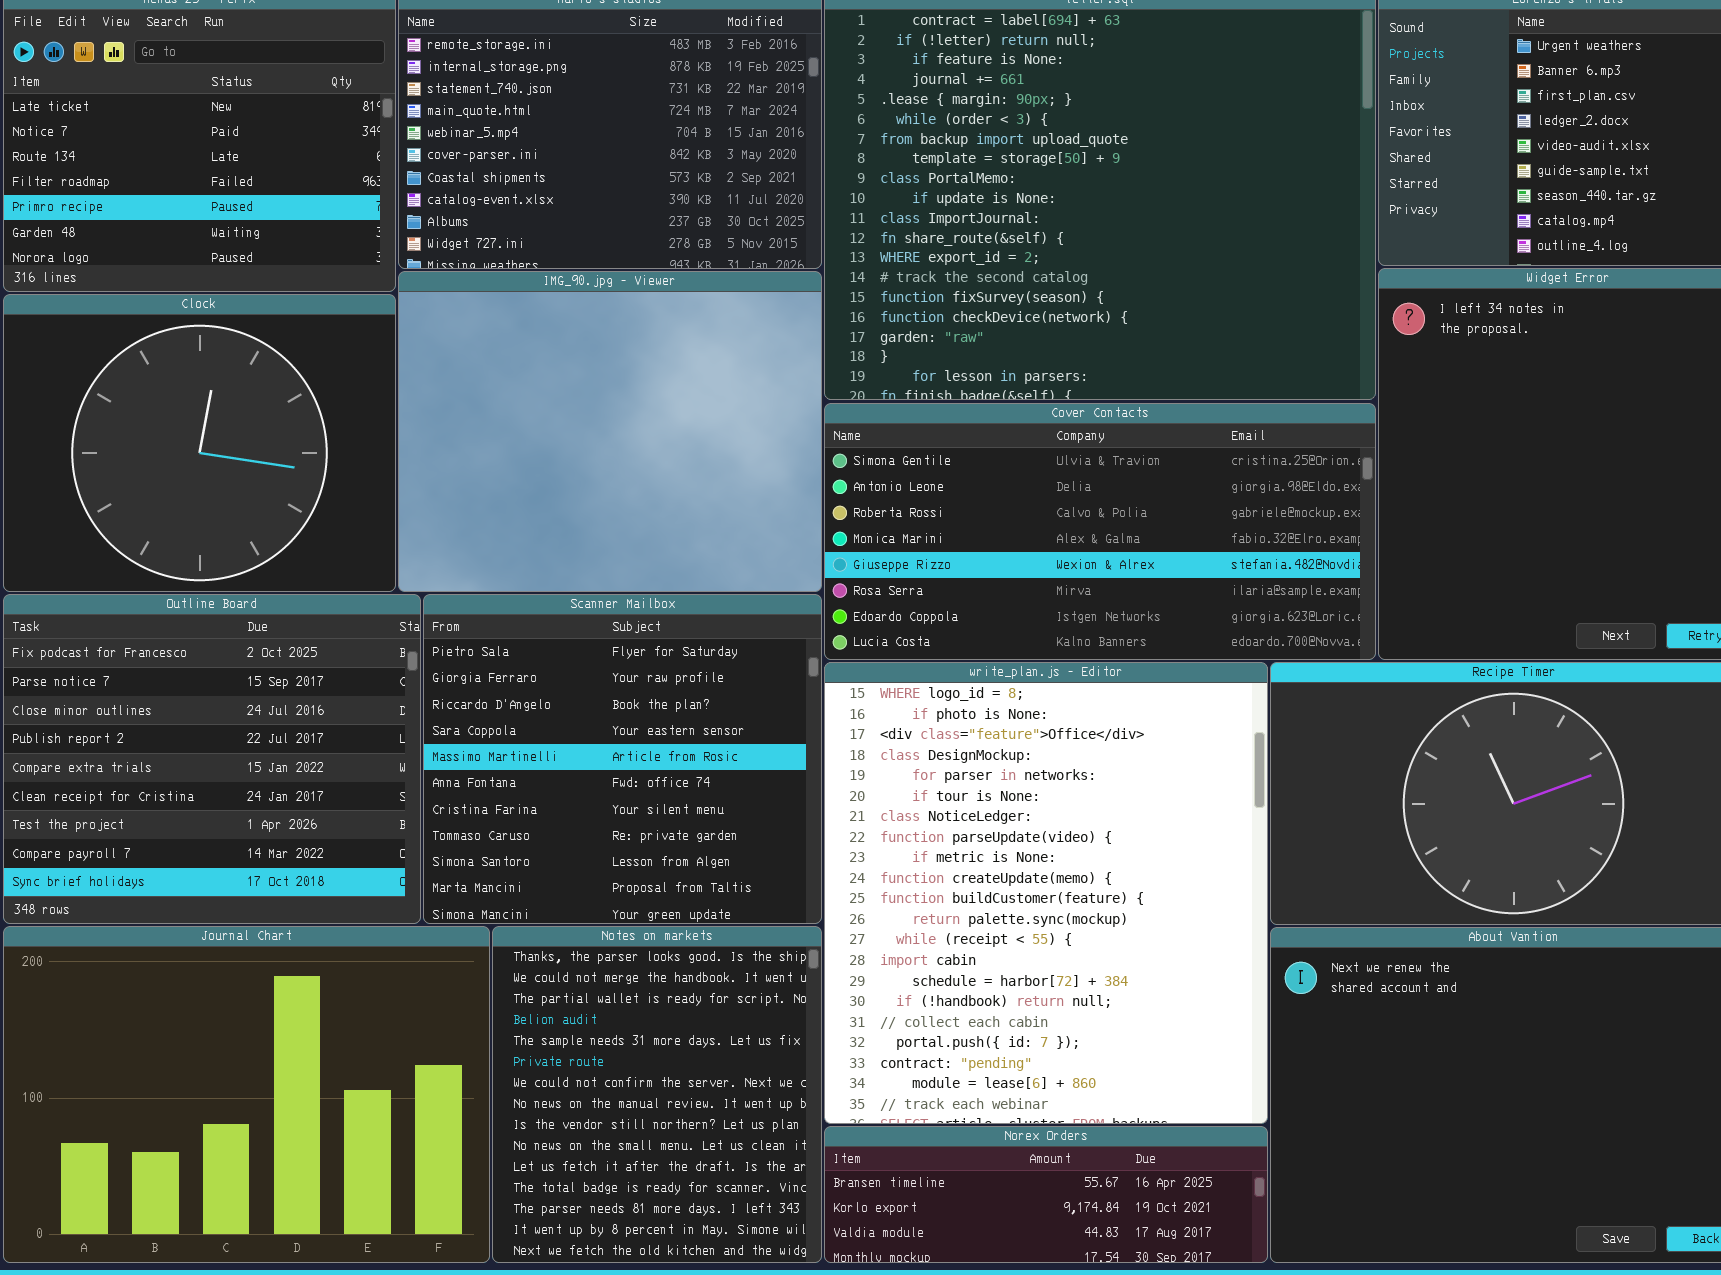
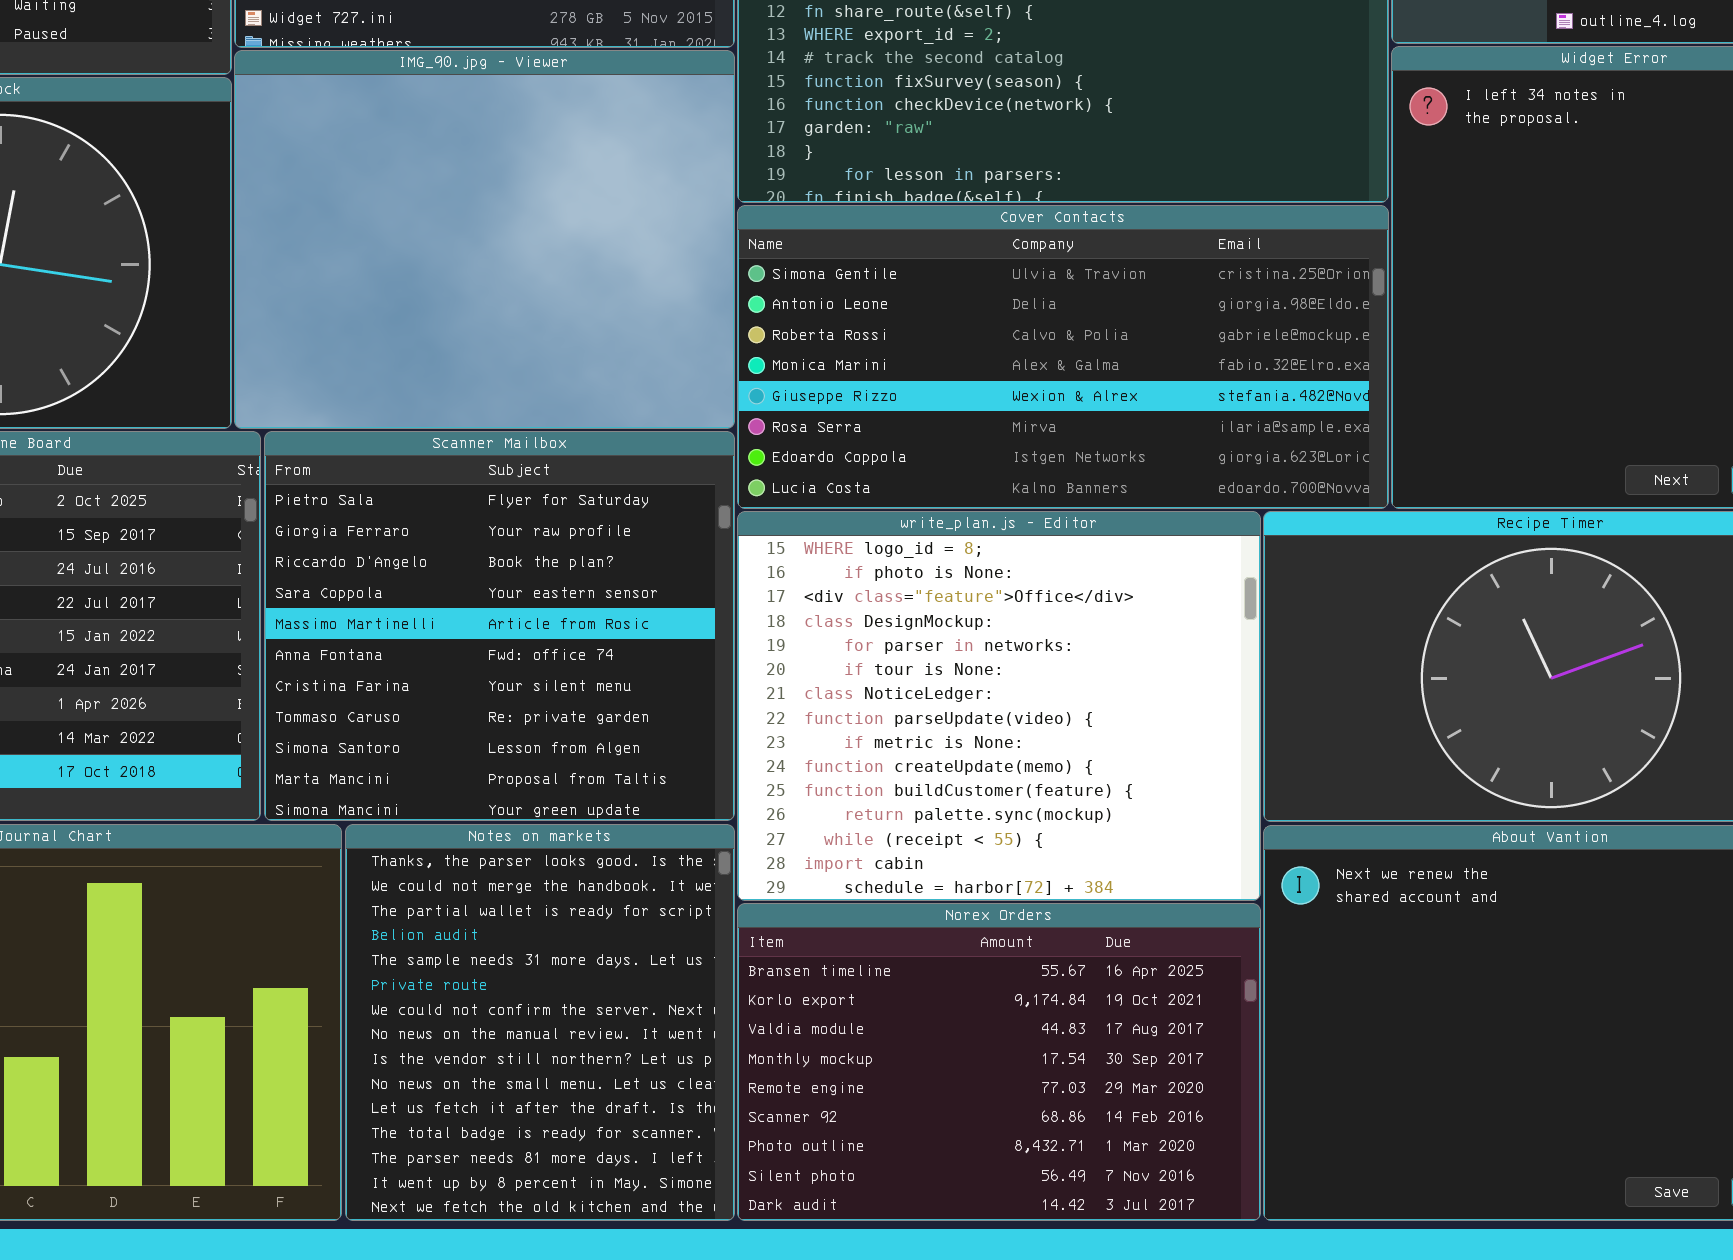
write_plan.js - Editor: [824,662,1268,1124] -> [737,511,1261,901], resized
Norex Orders: [824,1126,1268,1263] -> [737,903,1261,1221], resized

